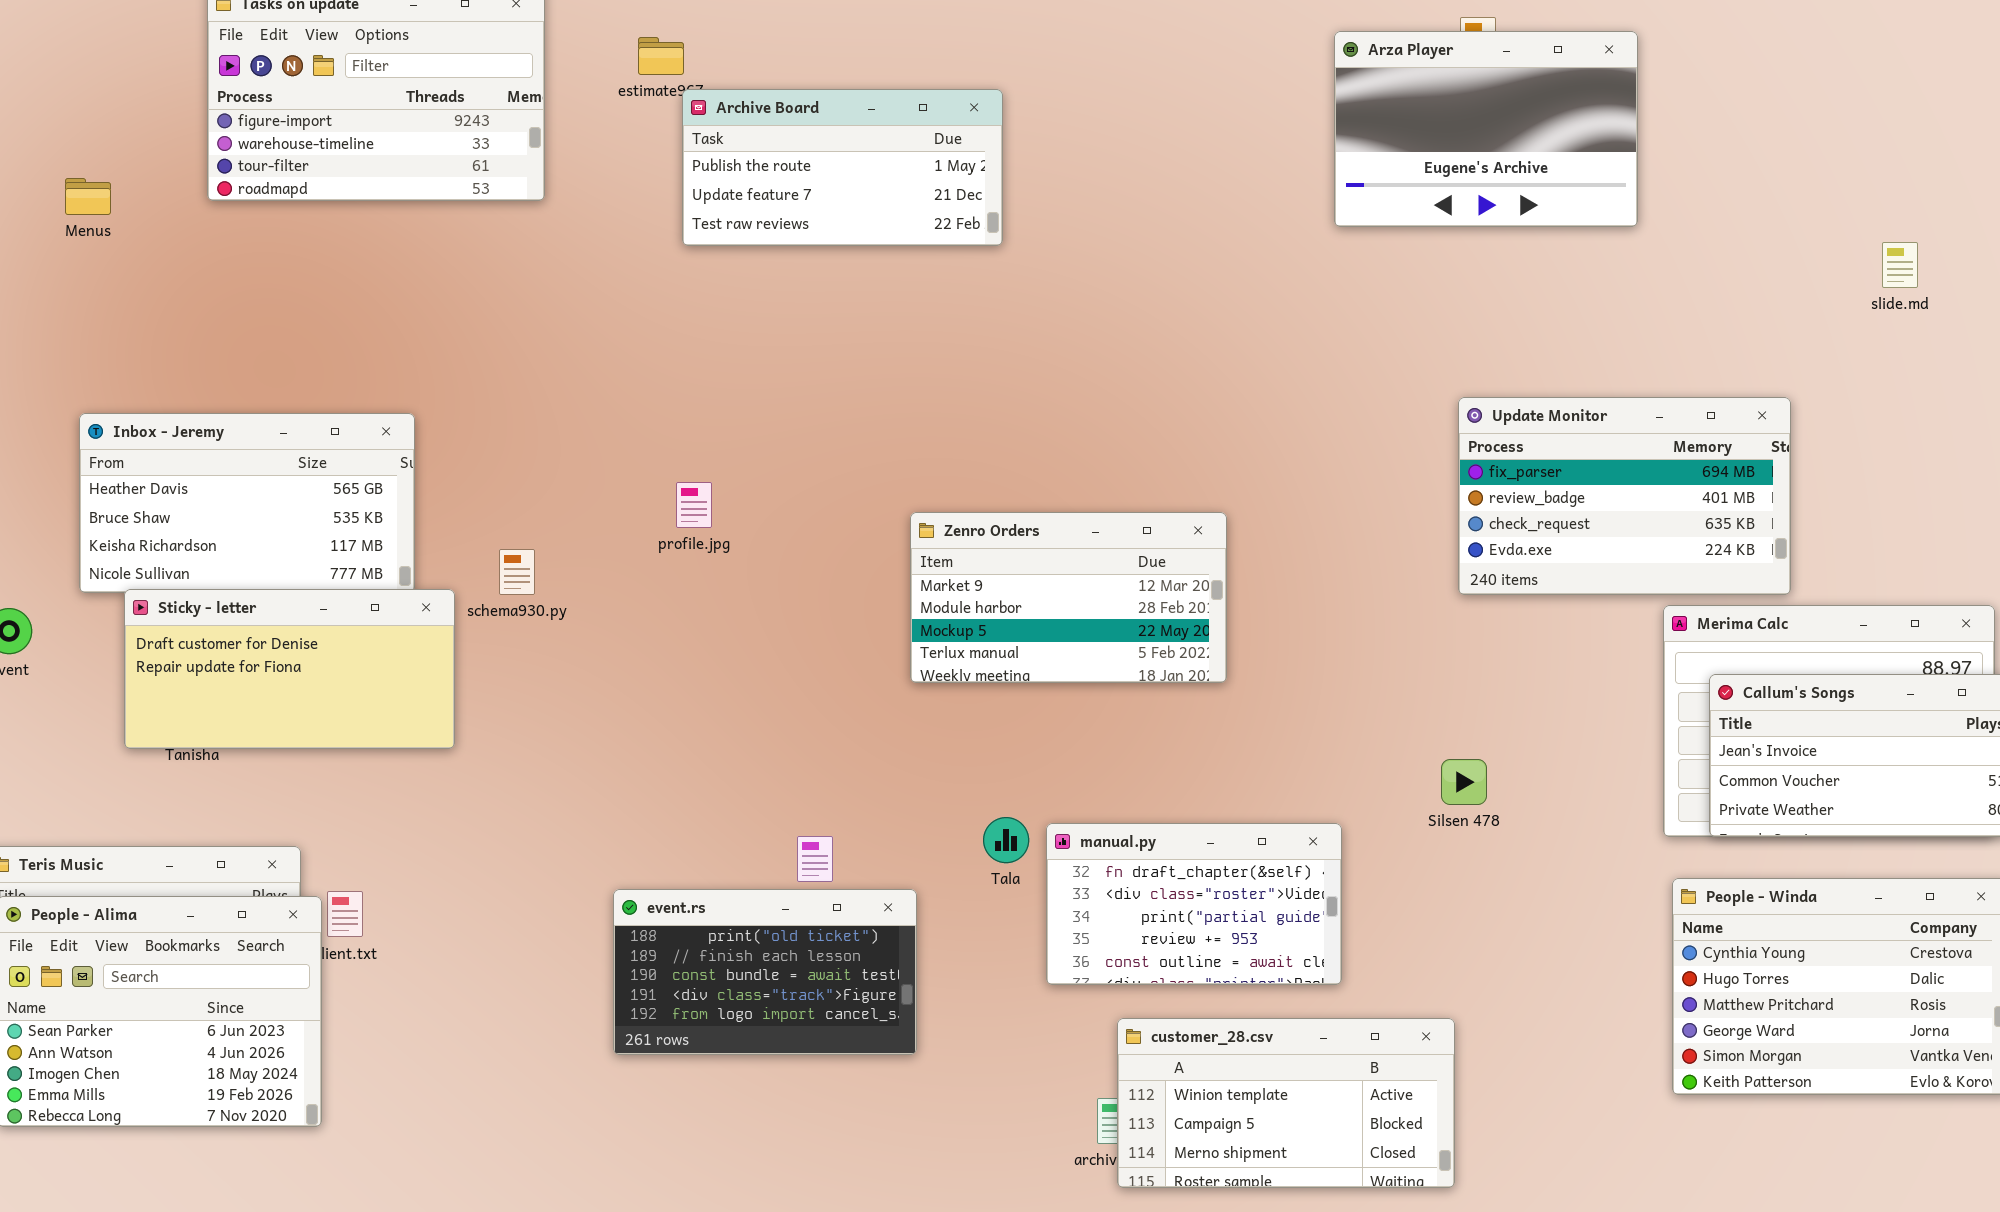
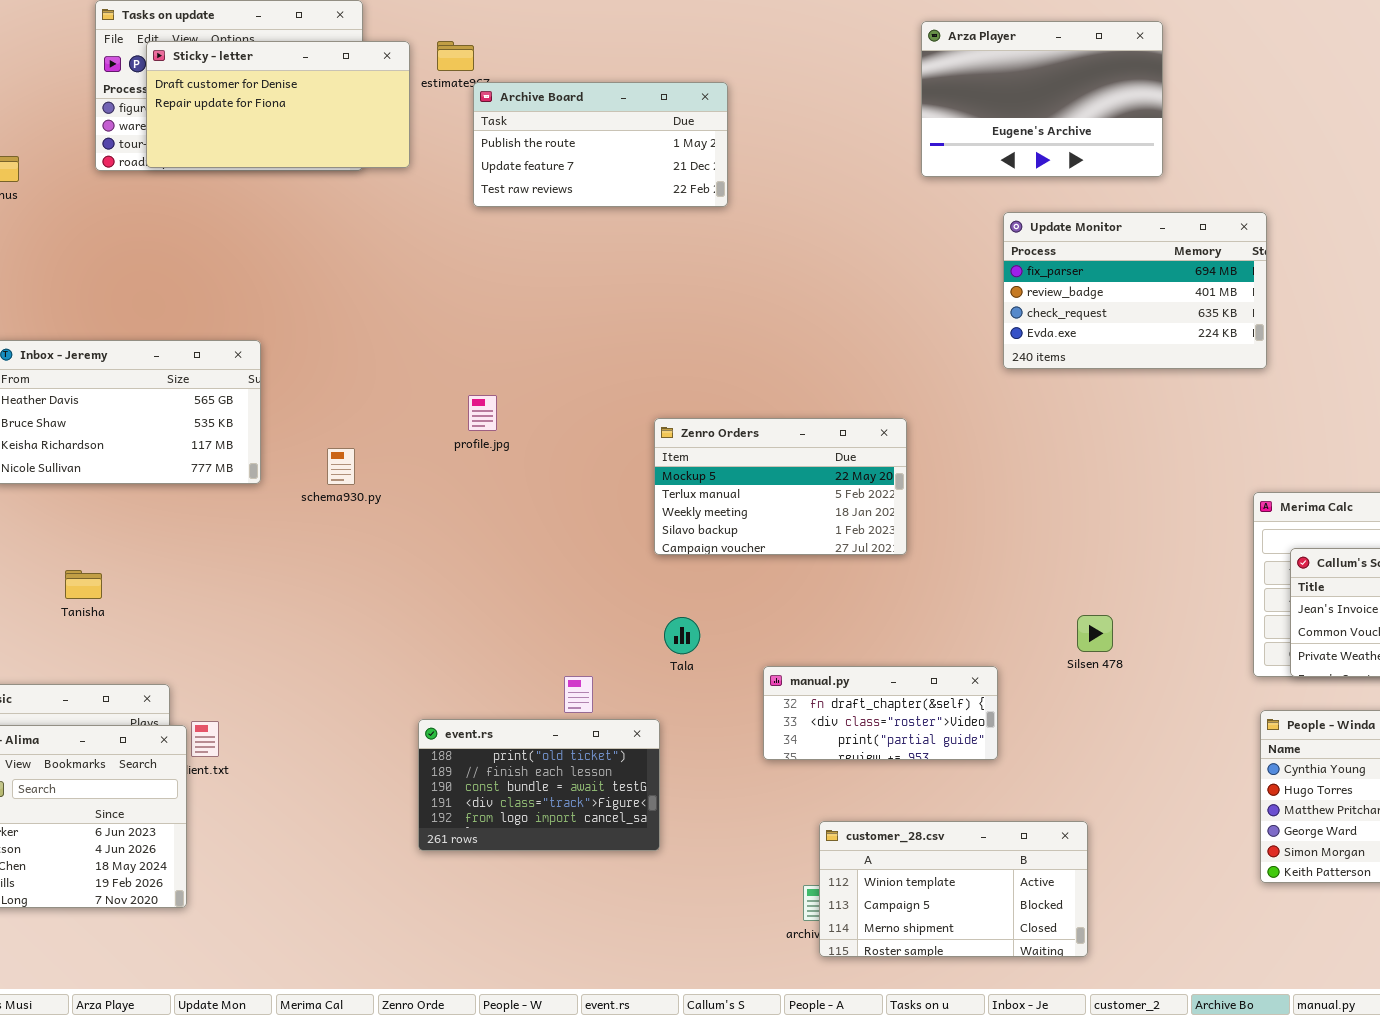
Arza Player: [1334,31,1638,227] -> [921,21,1163,177], moved
Update Monitor: [1458,397,1791,595] -> [1003,212,1267,369], moved
Zenro Orders: [910,512,1227,683] -> [654,418,907,555], scrolled down 2 rows
Sticky - letter: [124,589,455,749] -> [146,41,410,168], moved
Tala: [983,817,1029,863] -> [664,617,700,654], moved
manual.py: [1046,823,1342,985] -> [763,666,998,760], resized

